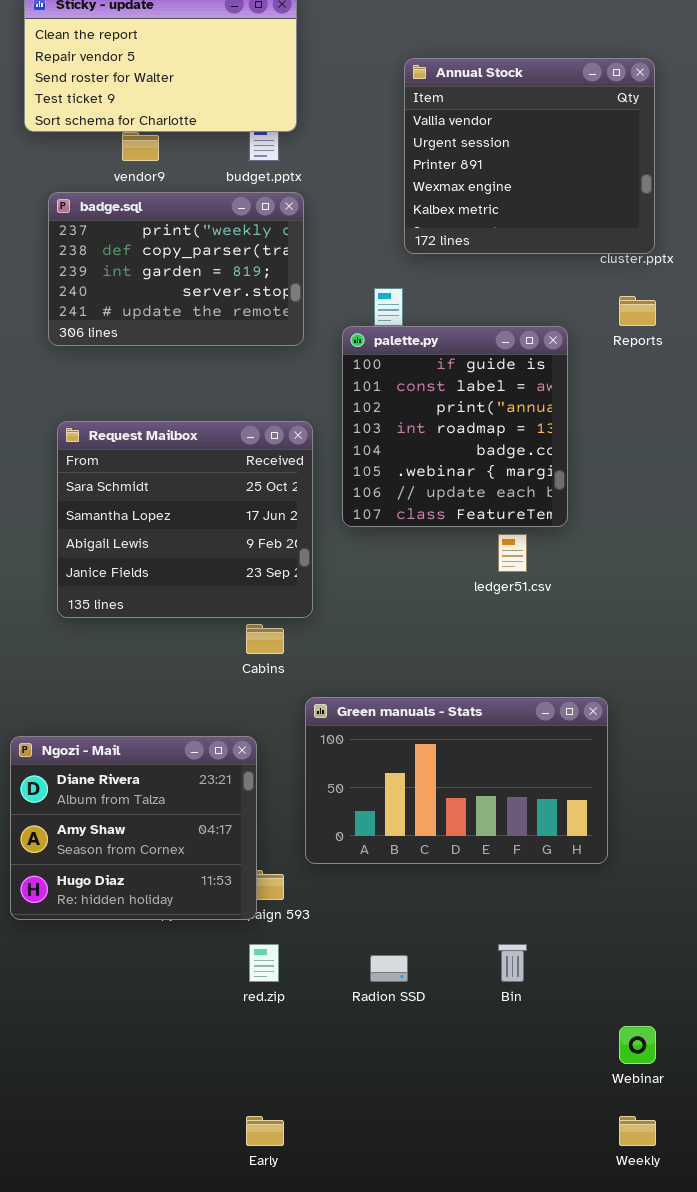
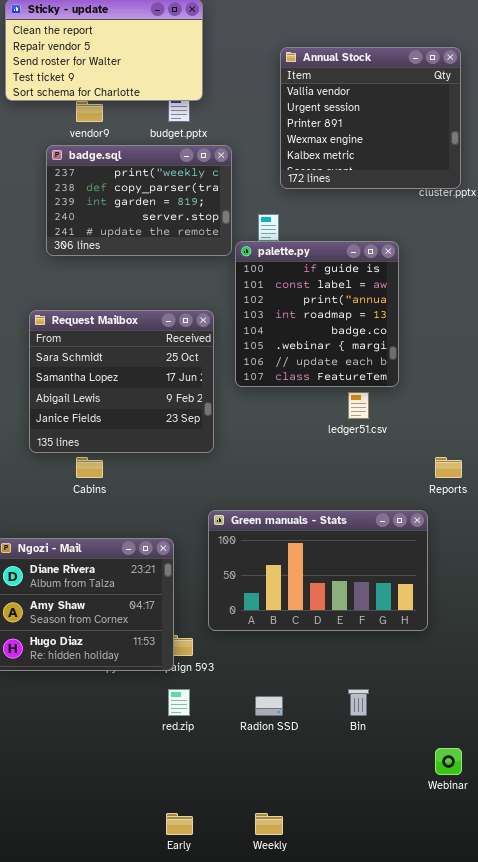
badge.sql: [48,192,304,346] -> [46,145,232,256], moved
Reports: [619,296,656,326] -> [435,457,462,478], moved
Cabins: [246,624,284,654] -> [76,457,103,478], moved
Weekly: [619,1116,656,1146] -> [255,813,283,835], moved

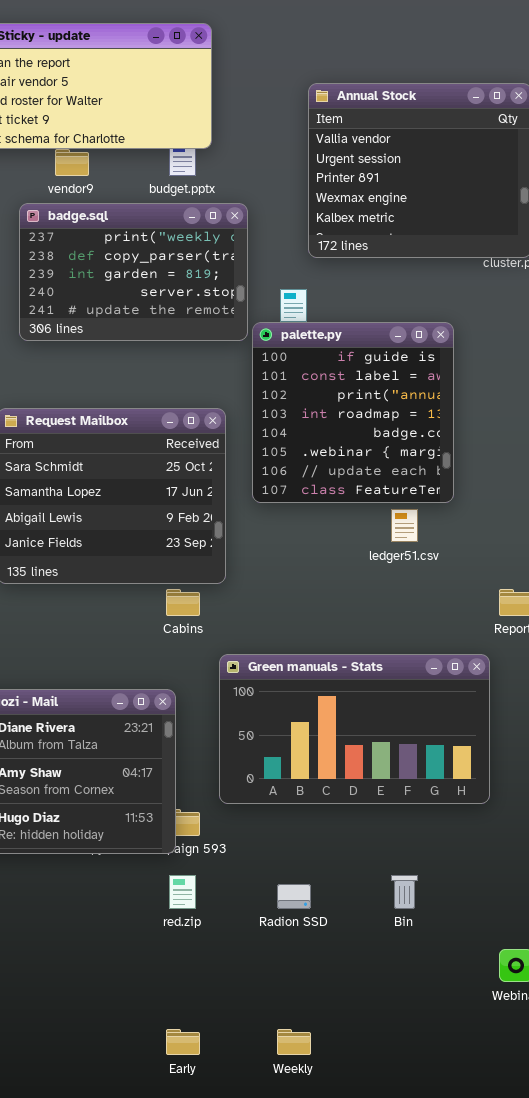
Cabins: [76,457,103,478] -> [166,589,200,616], moved

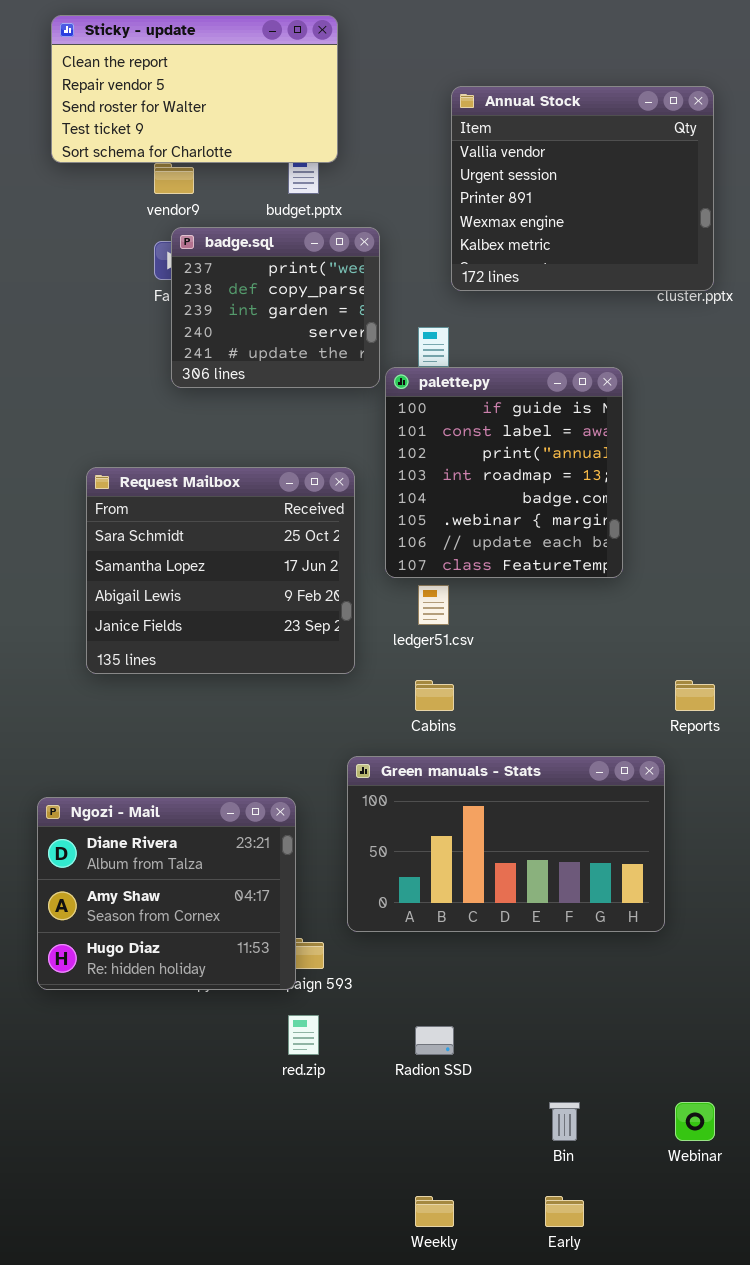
badge.sql: [19,203,248,341] -> [171,227,380,388], resized
ledger51.csv: [391,509,418,542] -> [418,585,449,625], moved
Cabins: [166,589,200,616] -> [415,680,454,711], moved
Bin: [391,875,418,909] -> [549,1102,580,1141], moved
Early: [166,1029,200,1055] -> [545,1196,584,1227], moved

